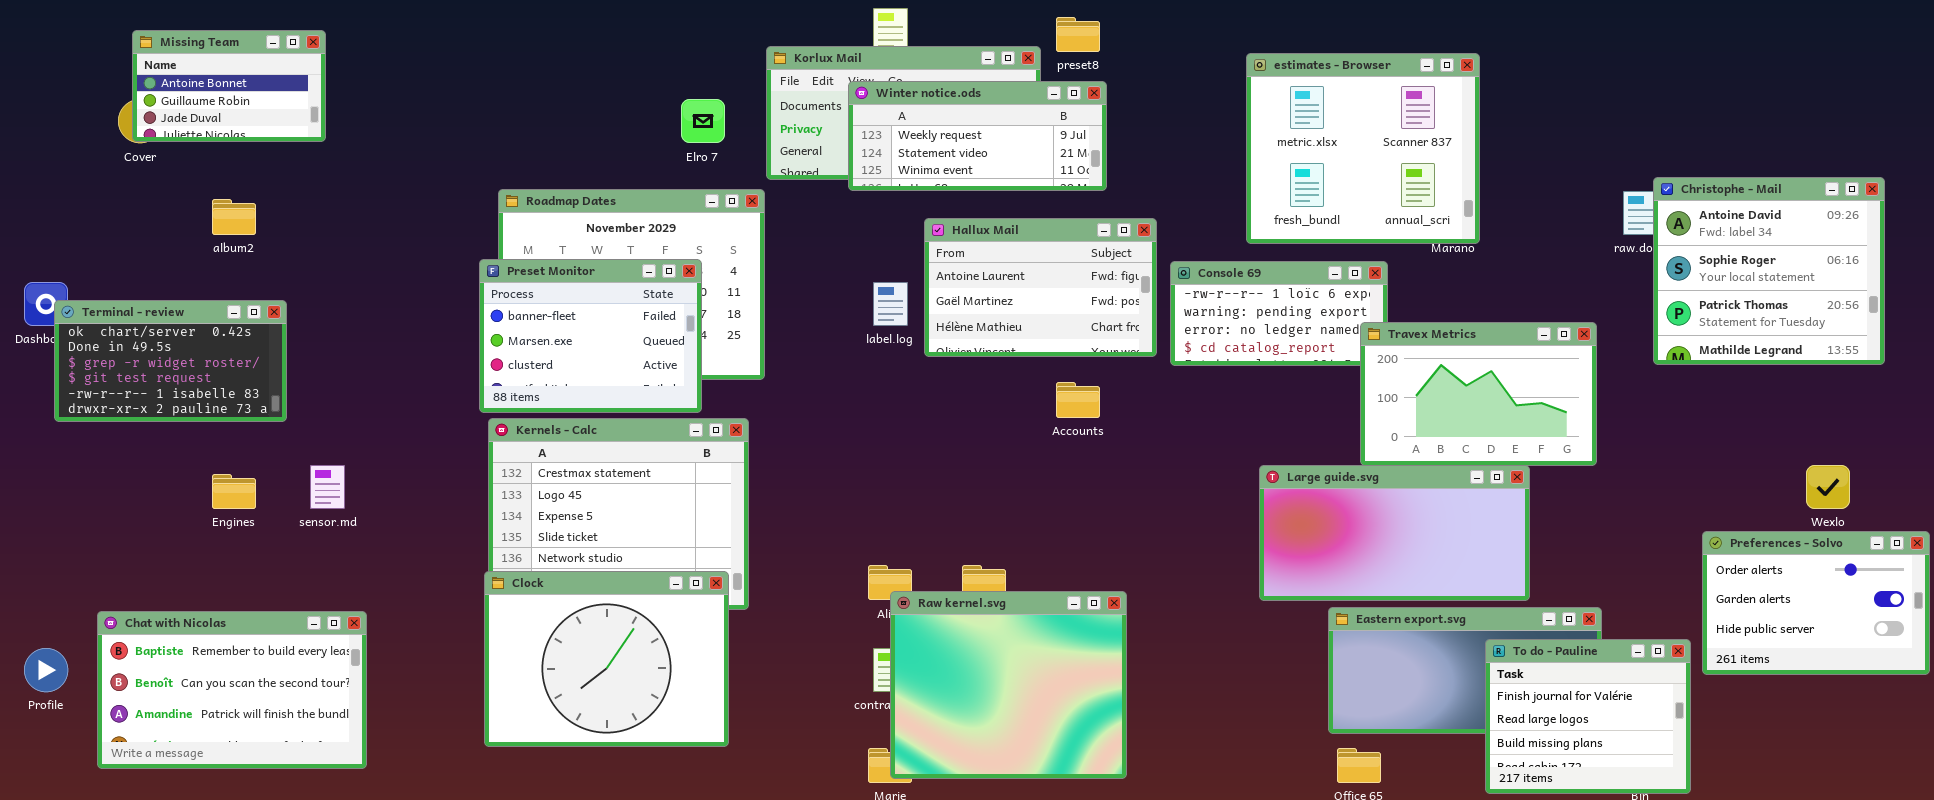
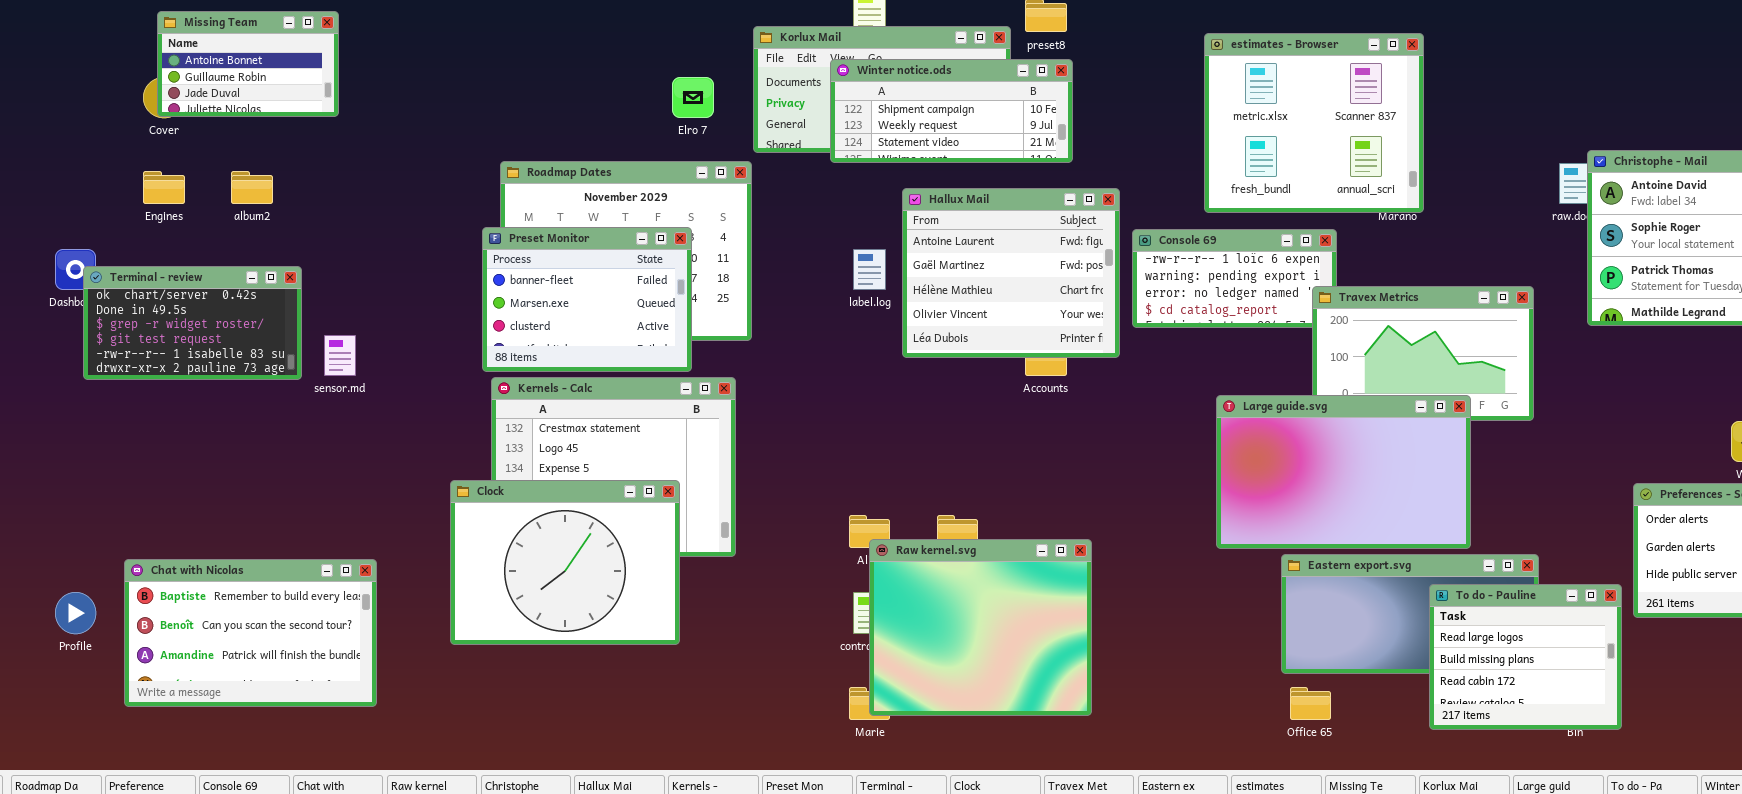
Winter notice.ods: [848,81,1107,191] -> [830,59,1073,163], scrolled up 1 row
Hallux Mail: [924,218,1157,357] -> [902,188,1120,358], resized
sensor.md: [310,465,345,509] -> [324,335,356,376], moved
Large guide.svg: [1259,465,1530,601] -> [1216,395,1471,549], resized
Engines: [212,474,256,509] -> [143,171,185,204], moved
Clock: [484,571,729,747] -> [450,480,680,645], moved
To do - Pauline: [1485,639,1691,794] -> [1429,584,1622,730], scrolled down 1 row

